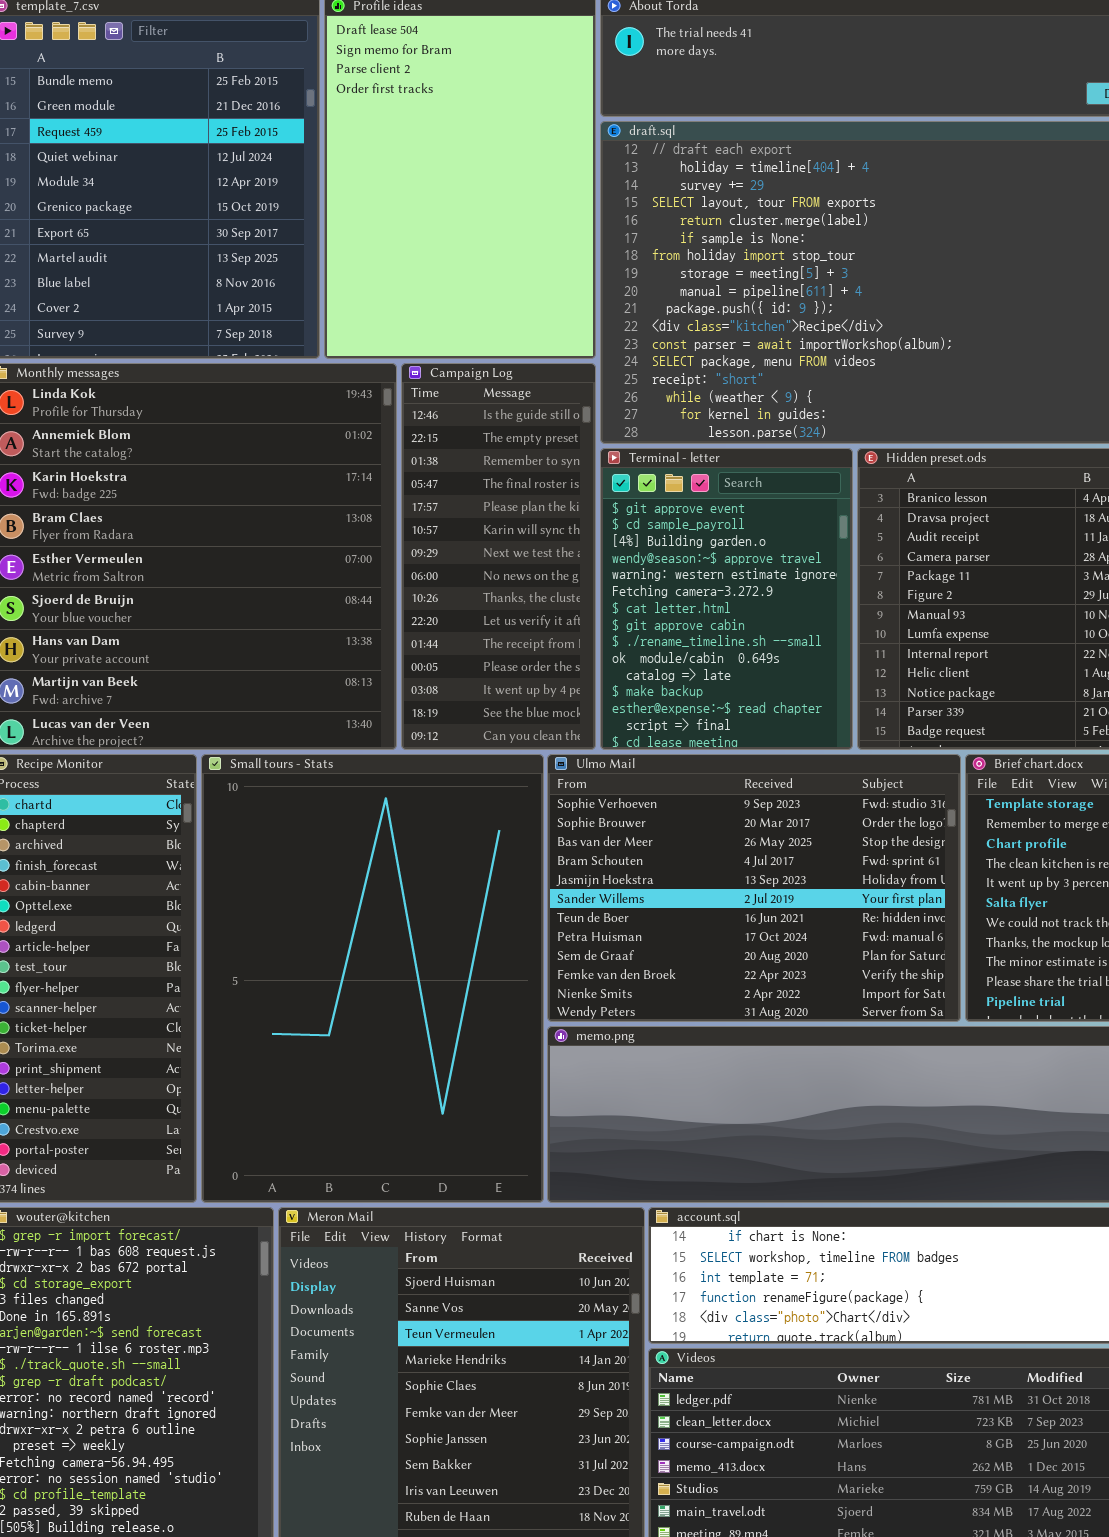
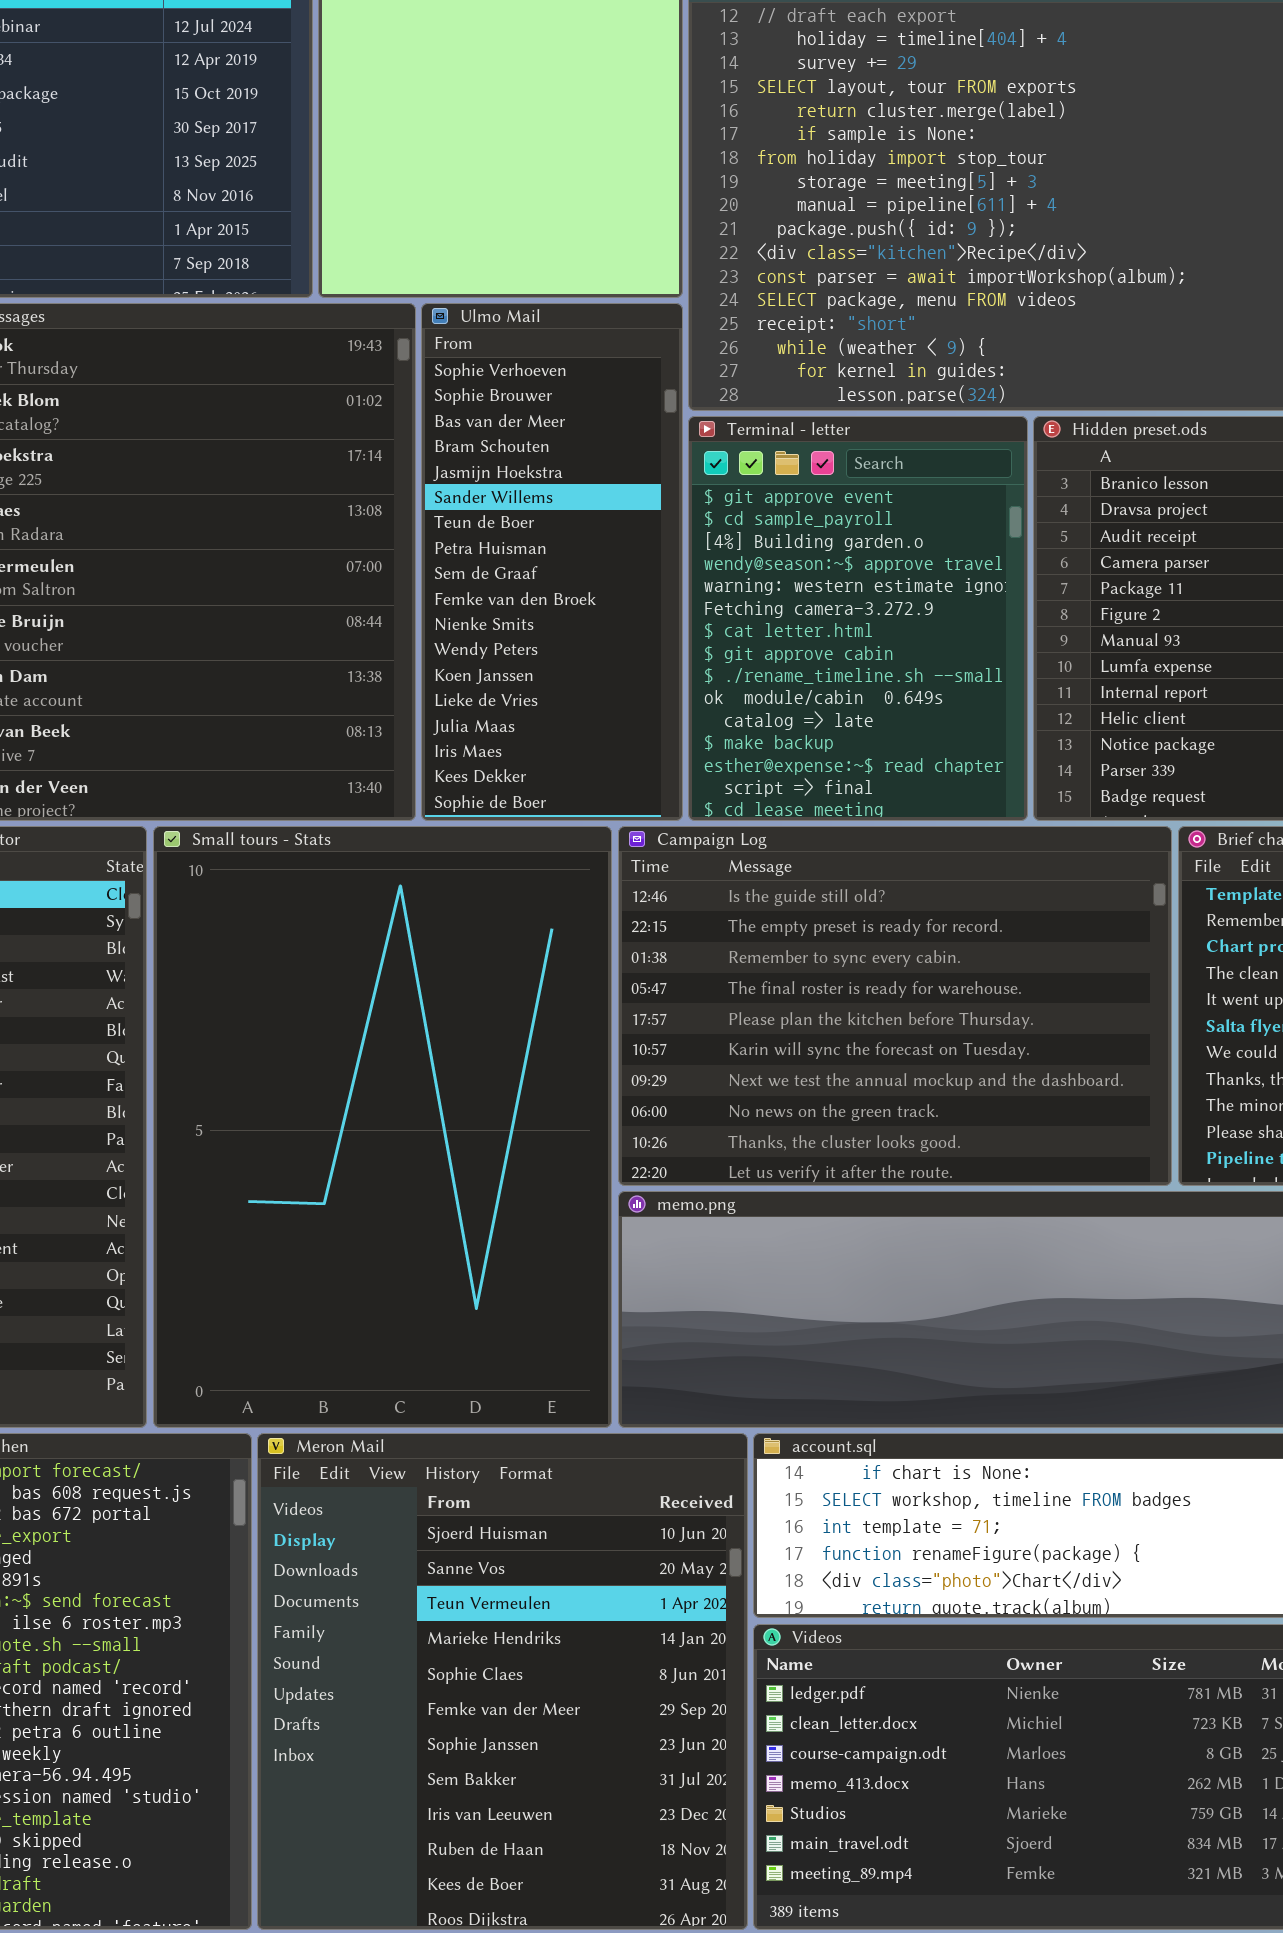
Campaign Log: [401,363,596,750] -> [618,826,1172,1186], moved, resized
Ulmo Mail: [547,754,961,1022] -> [421,303,683,821], moved, resized

